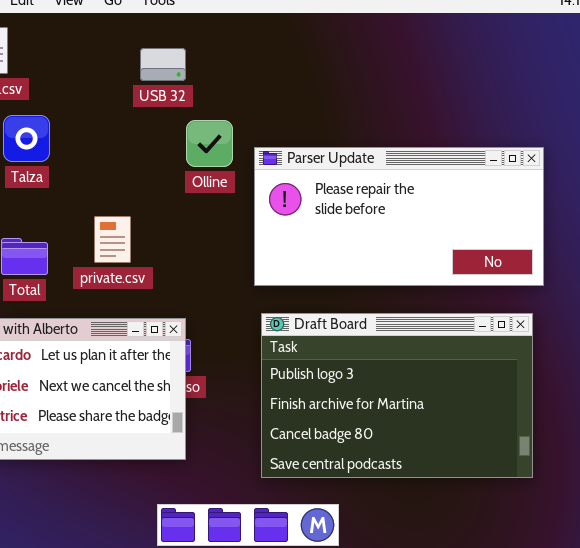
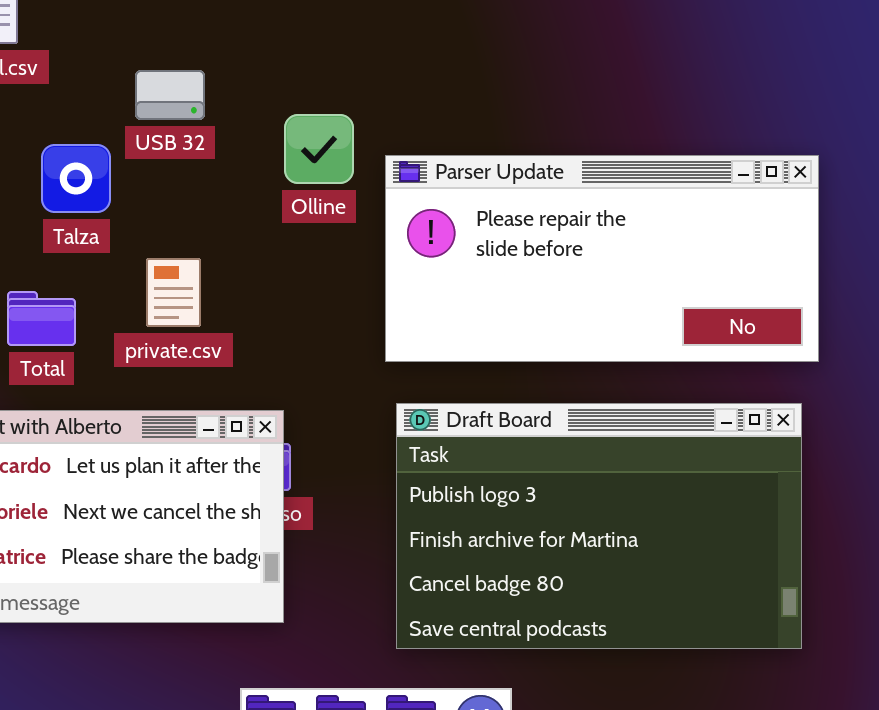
USB 32: [140,48,186,81] -> [135,70,205,120], moved
Talza: [3,115,50,162] -> [41,144,111,213], moved

